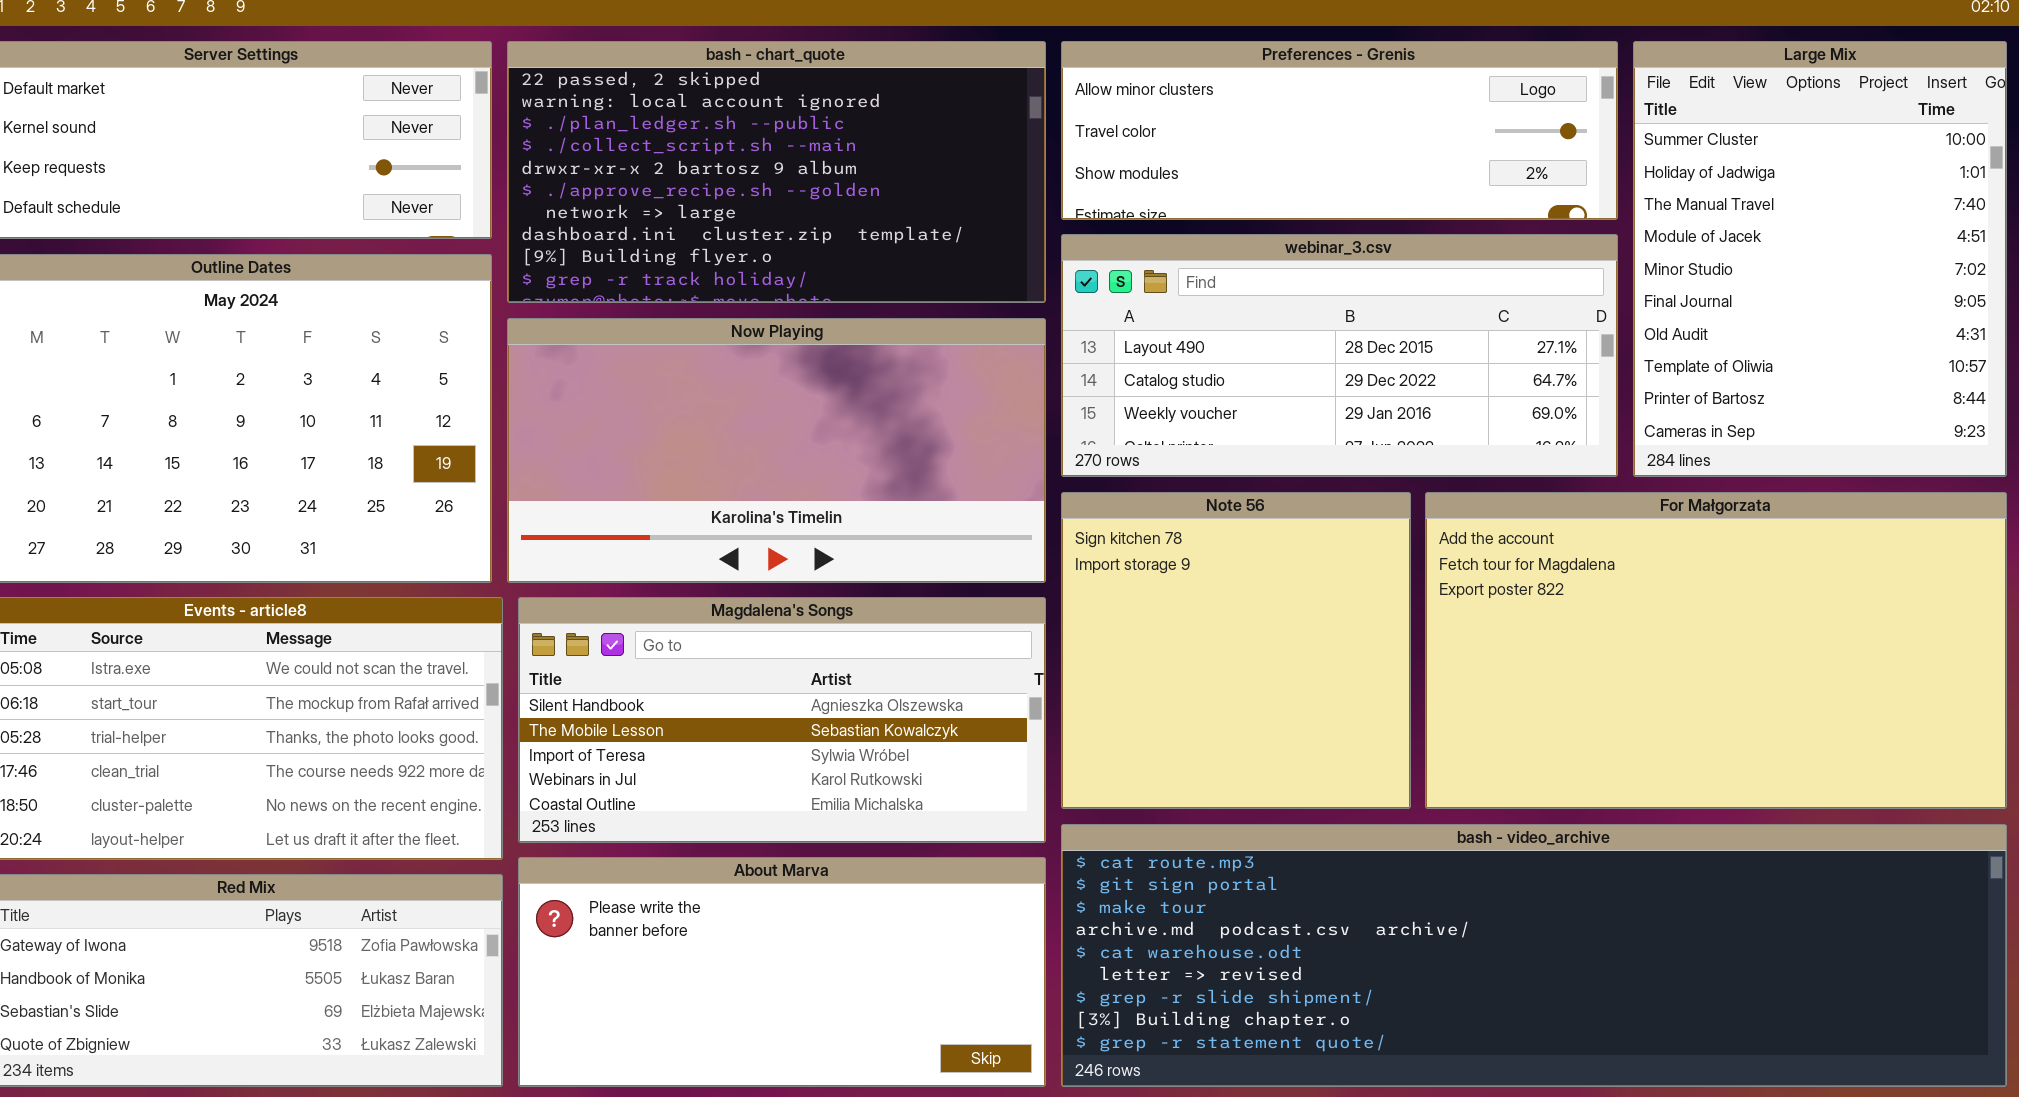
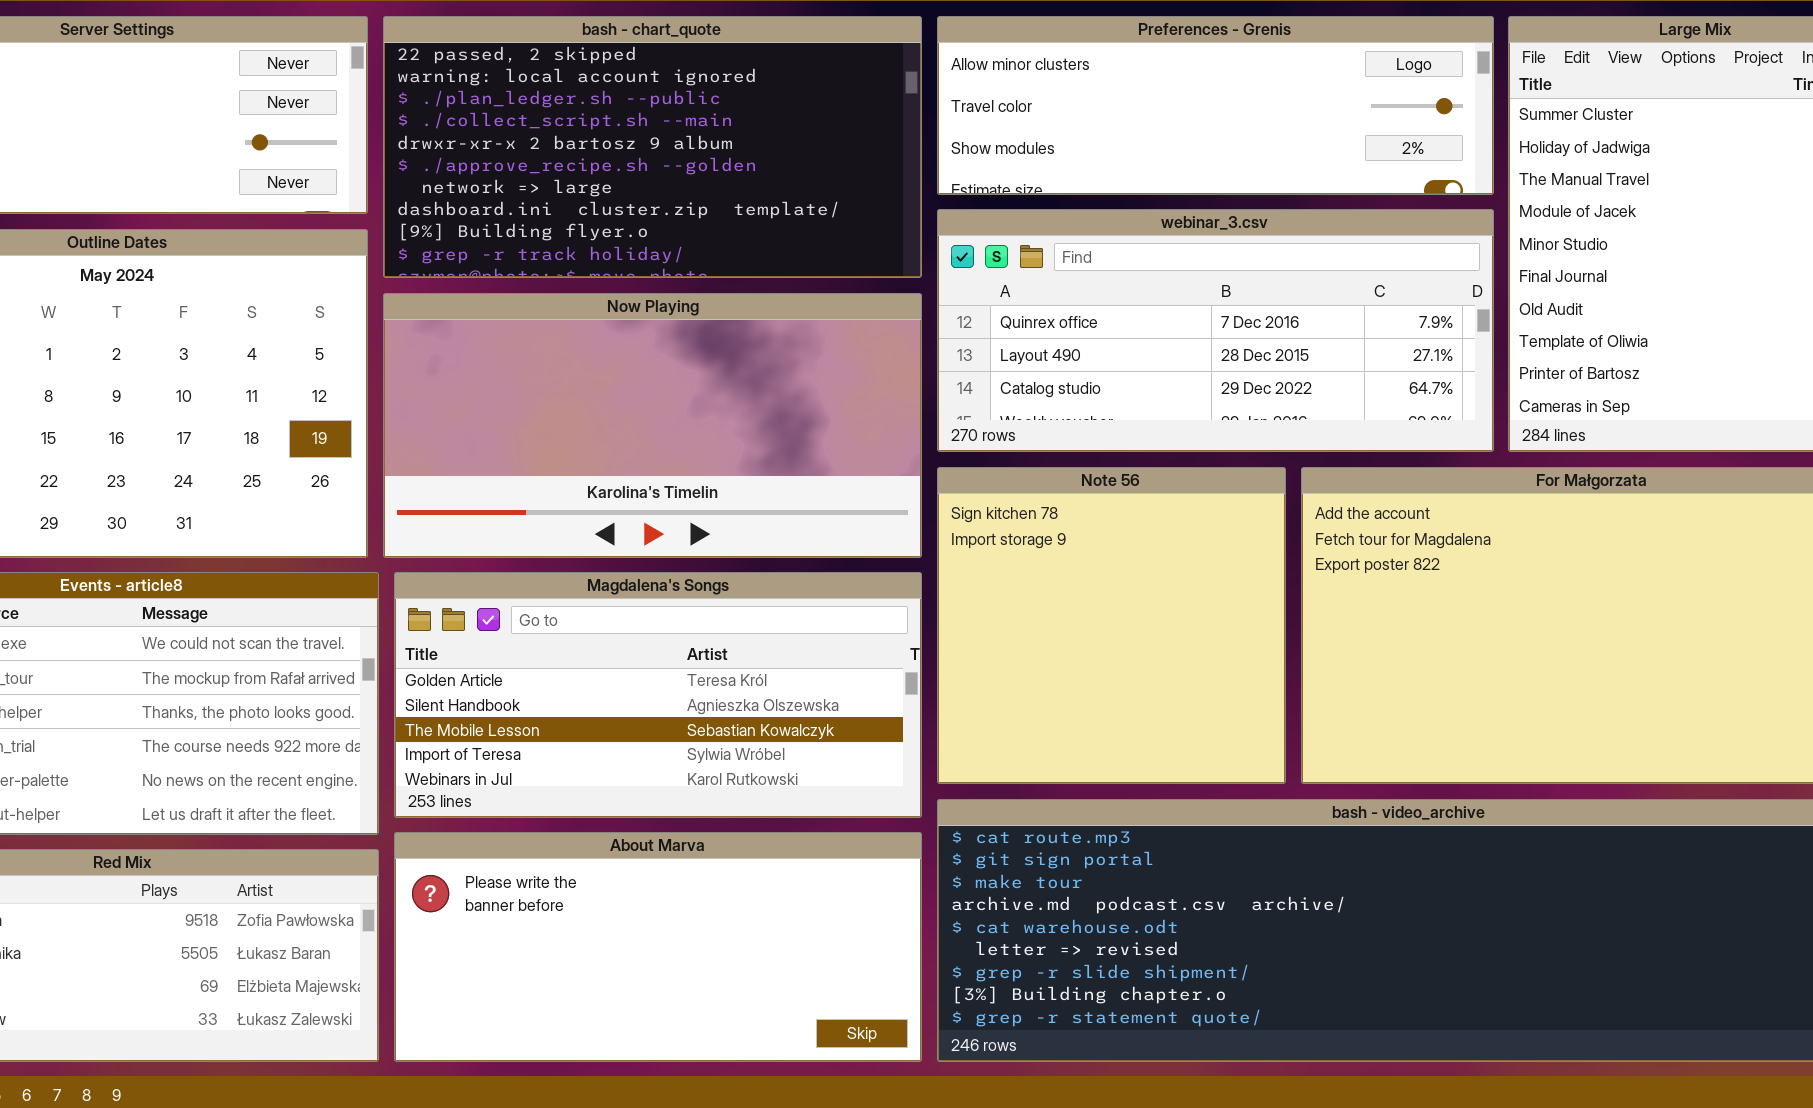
webinar_3.csv: [1061,234,1618,477] -> [937,209,1494,452], scrolled up 1 row
Magdalena's Songs: [518,597,1046,843] -> [394,572,922,818], scrolled up 1 row

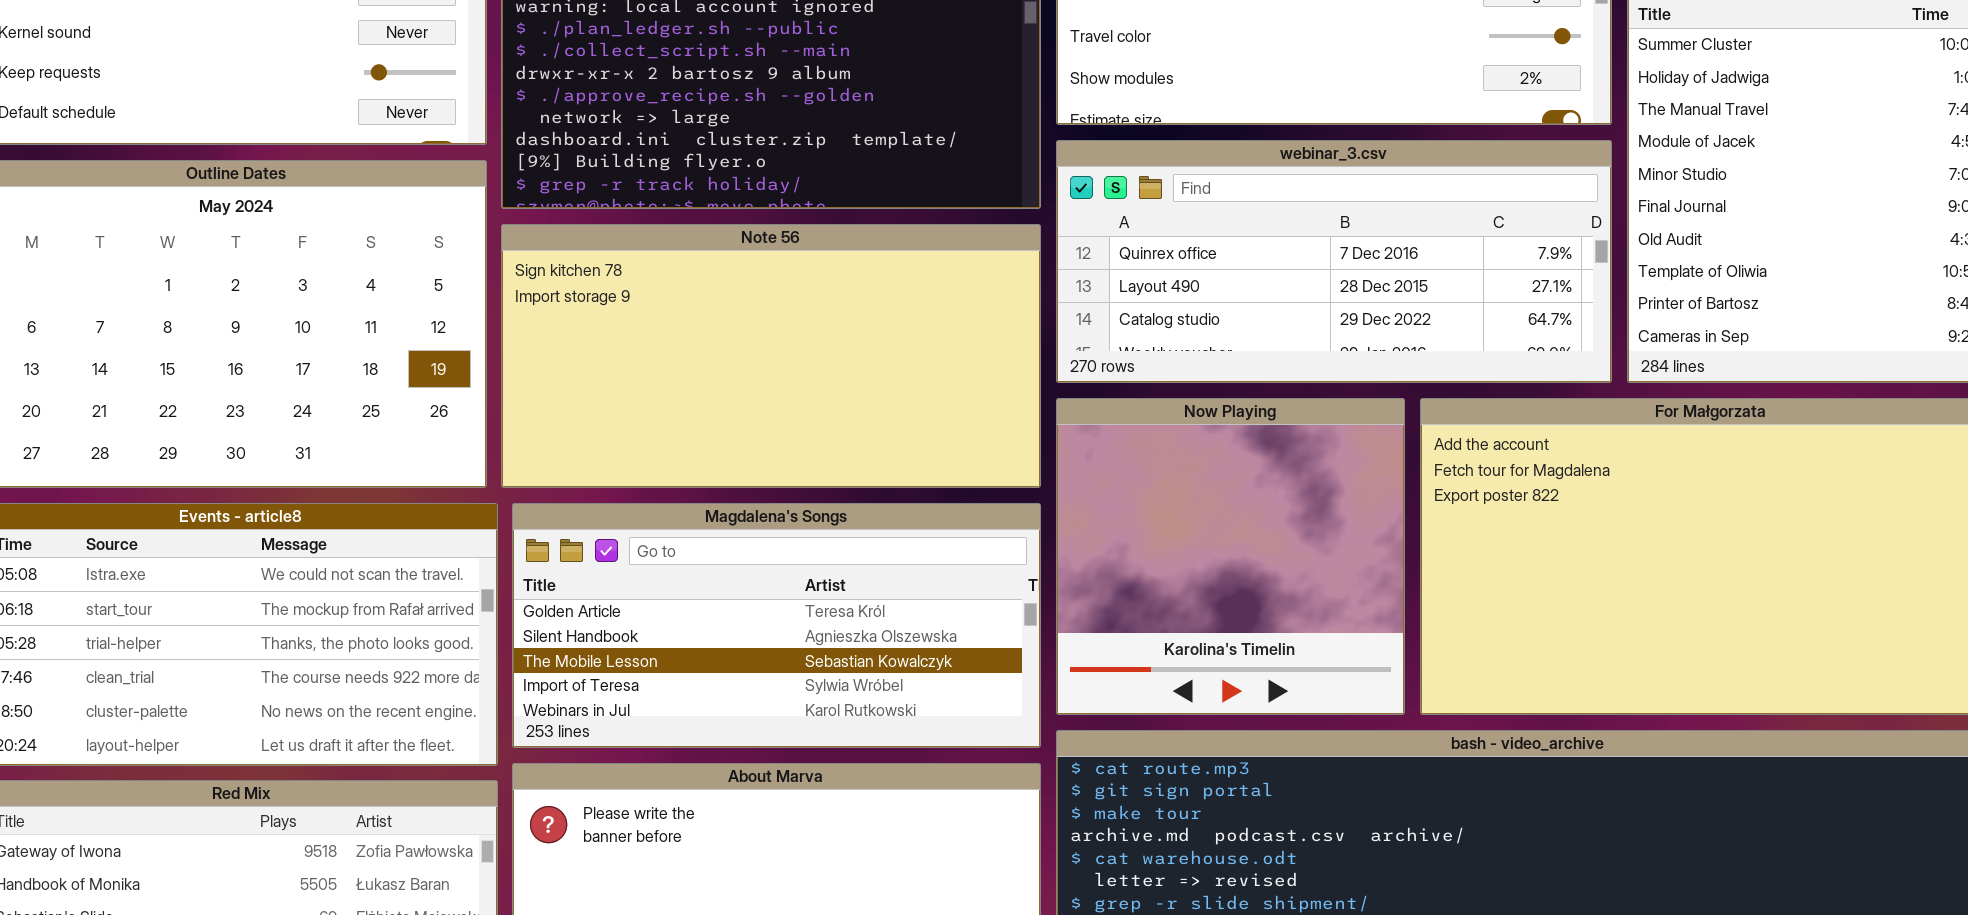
Now Playing: [383,293,922,558] -> [1056,398,1405,715], moved, resized
Note 56: [937,467,1286,784] -> [501,224,1041,488], moved, resized

